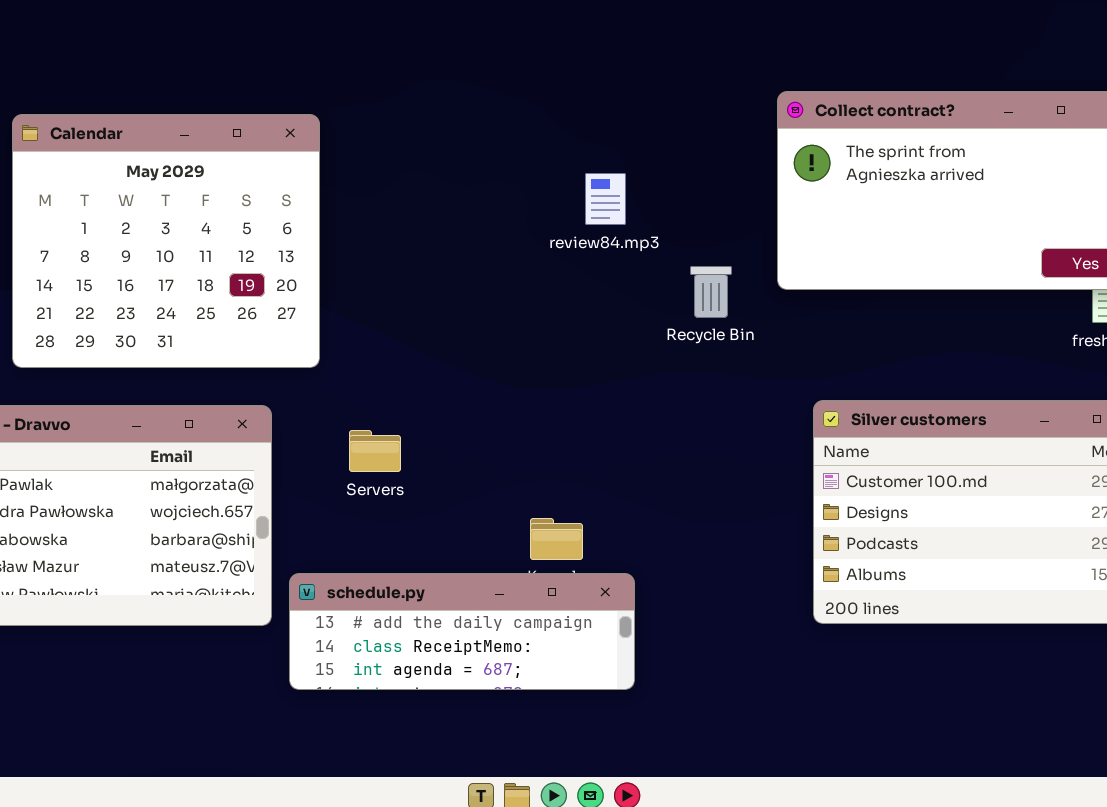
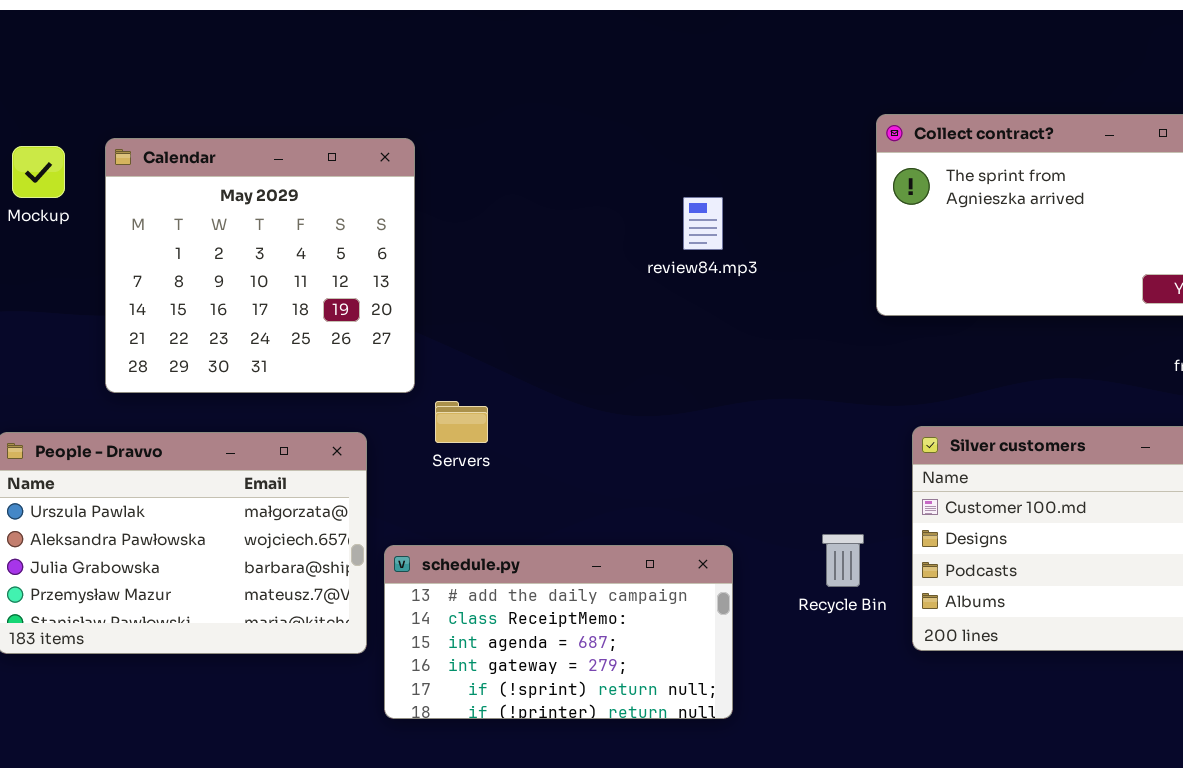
Recycle Bin: [690,266,732,318] -> [822,534,864,587], moved
Servers: [349,430,401,472] -> [435,401,488,443], moved
schedule.py: [289,573,635,690] -> [384,545,733,719], resized

